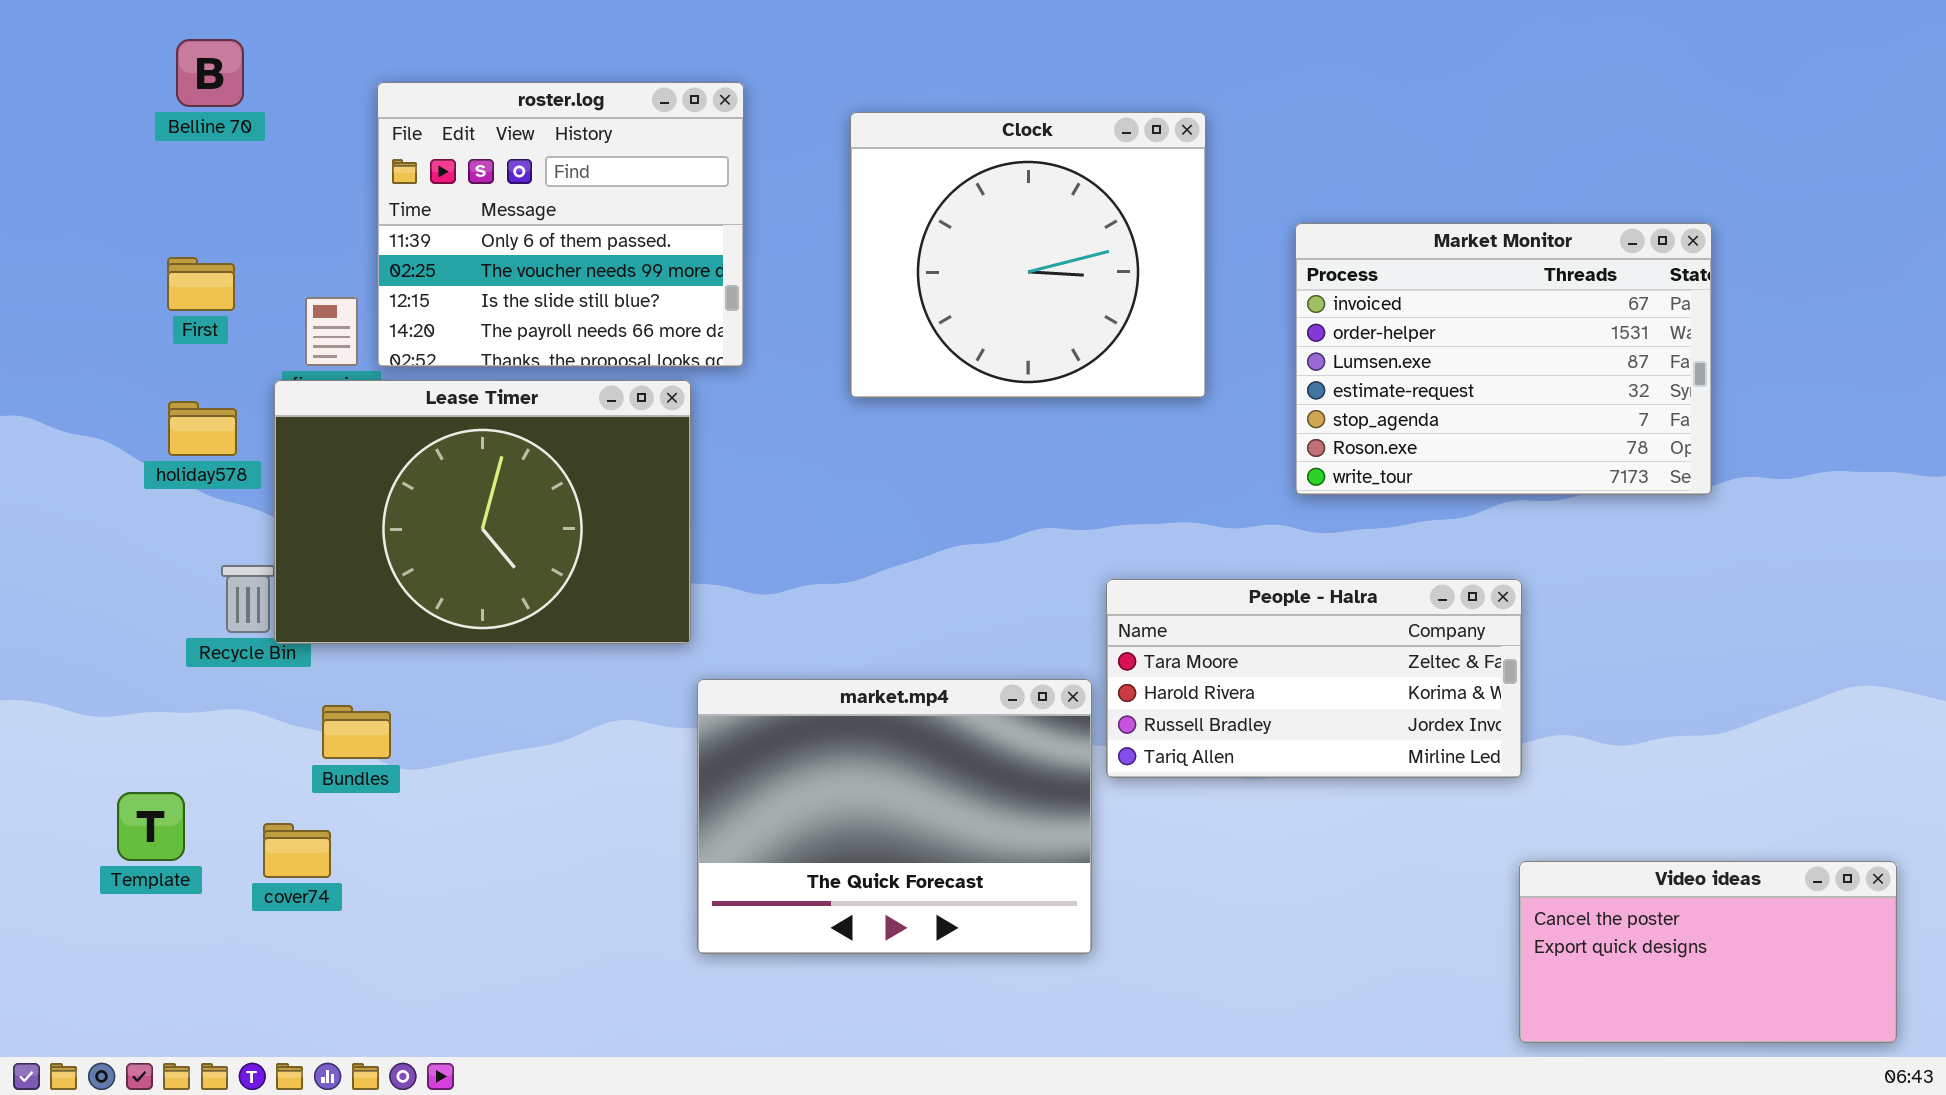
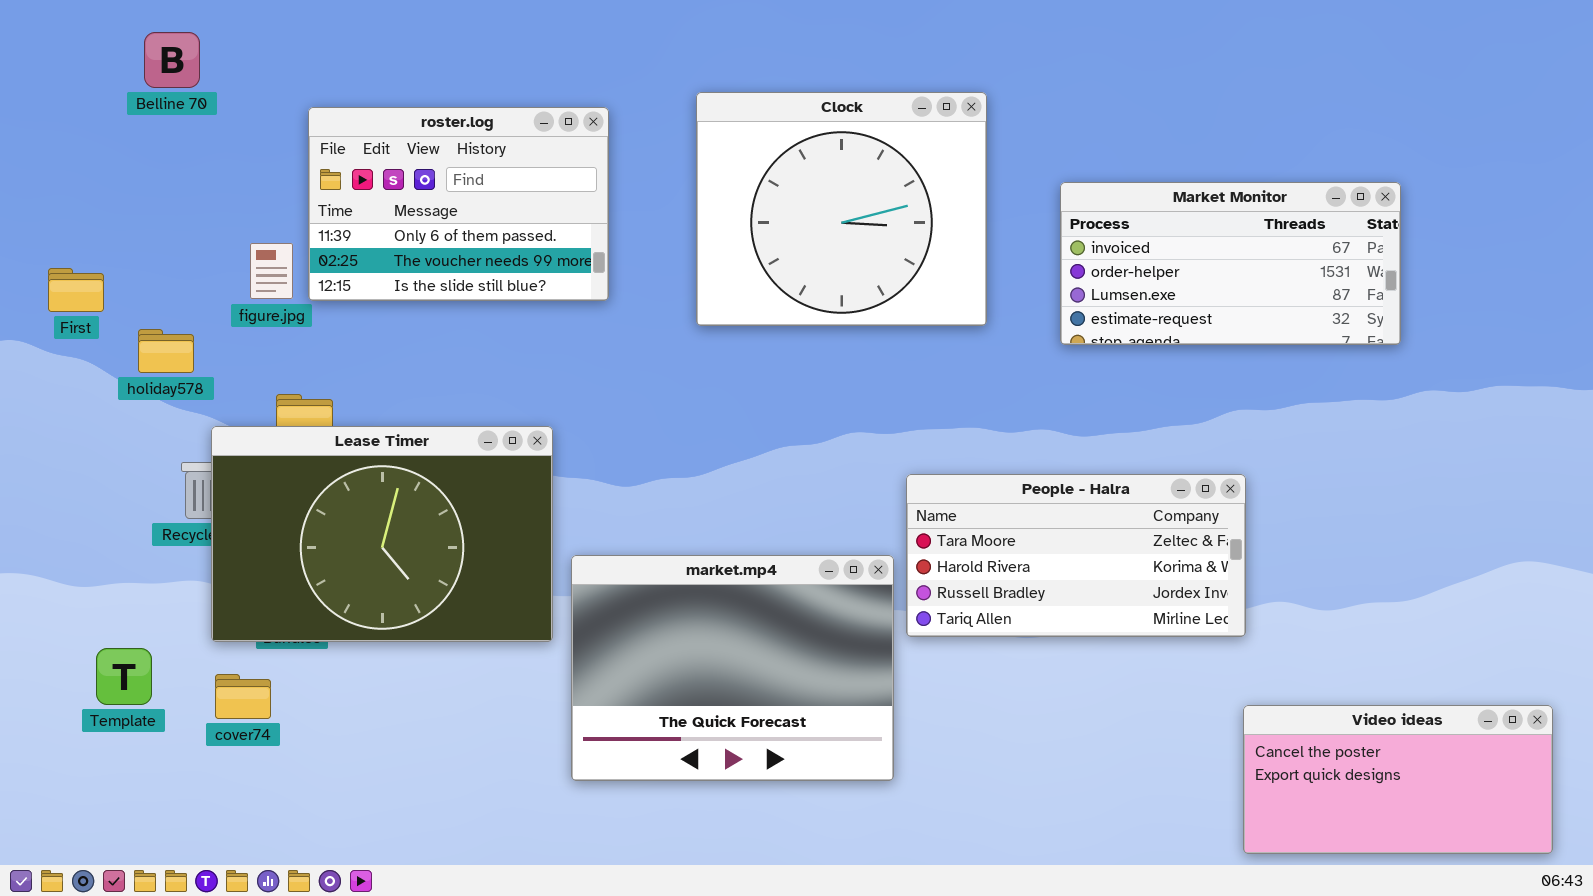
roster.log: [377,82,744,367] -> [308,107,609,301], resized
Market Monitor: [1295,223,1712,495] -> [1060,182,1401,345], resized
First: [167,257,235,311] -> [48,268,104,312], moved
Lease Timer: [274,380,691,644] -> [211,426,553,642], moved

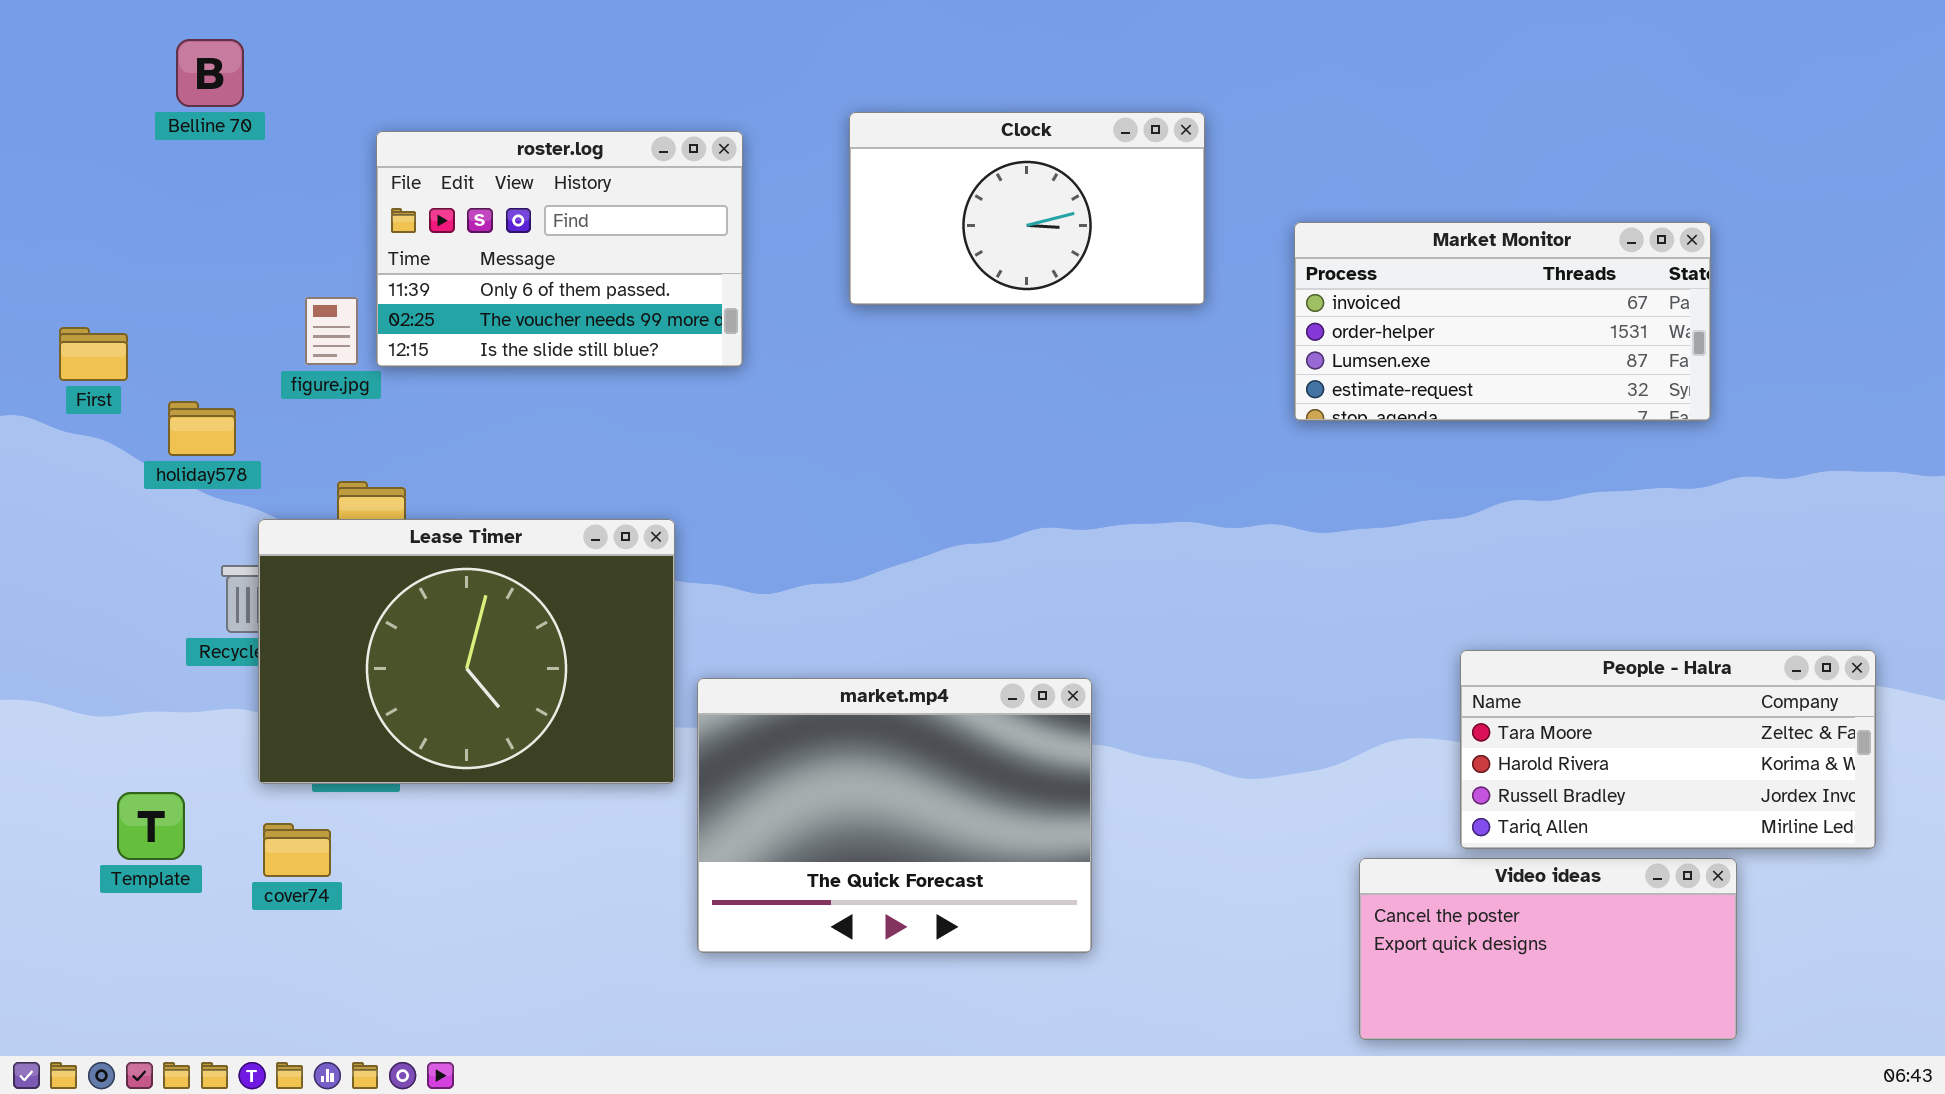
Clock: [696,92,987,326] -> [849,112,1205,305], resized
People - Halra: [906,474,1246,637] -> [1460,650,1876,849], moved
Video ideas: [1243,705,1553,854] -> [1359,858,1737,1040], moved

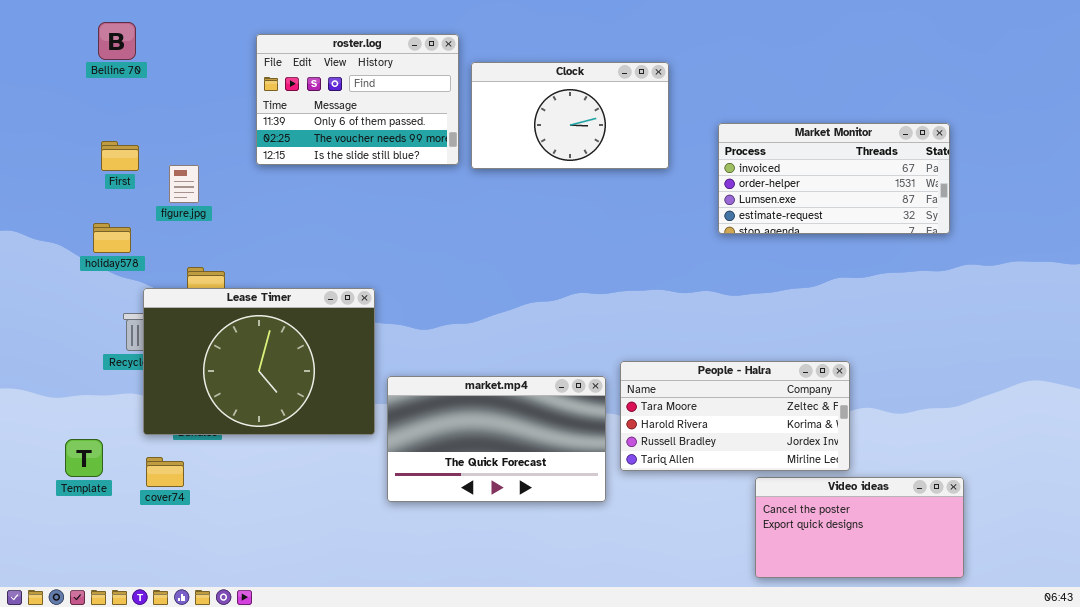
roster.log: [376,131,743,367] -> [256,34,459,165], moved
First: [59,327,128,381] -> [101,141,139,171], moved
People - Halra: [1460,650,1876,849] -> [620,361,850,471], moved
market.mp4: [697,678,1092,953] -> [387,376,606,502], resized

